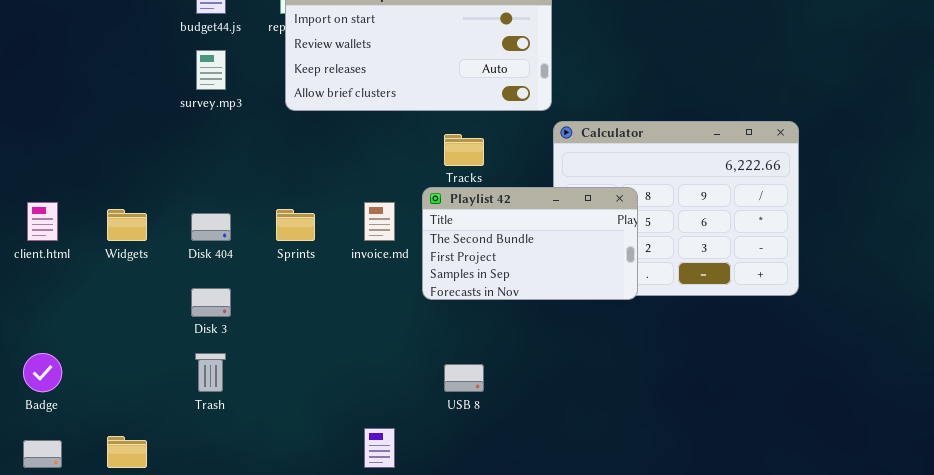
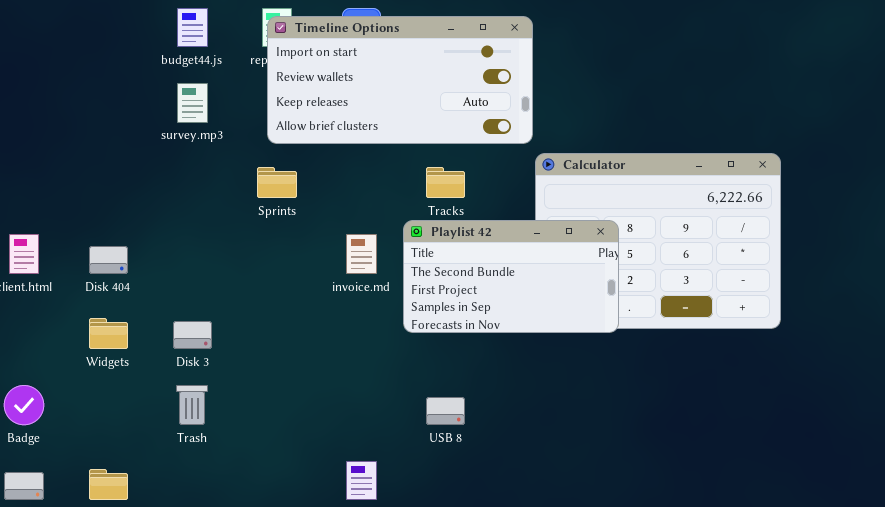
Widgets: [107,209,147,241] -> [89,318,128,349], moved
Sprints: [276,209,315,241] -> [257,167,297,198], moved
Disk 404: [191,213,231,241] -> [89,246,128,274], moved

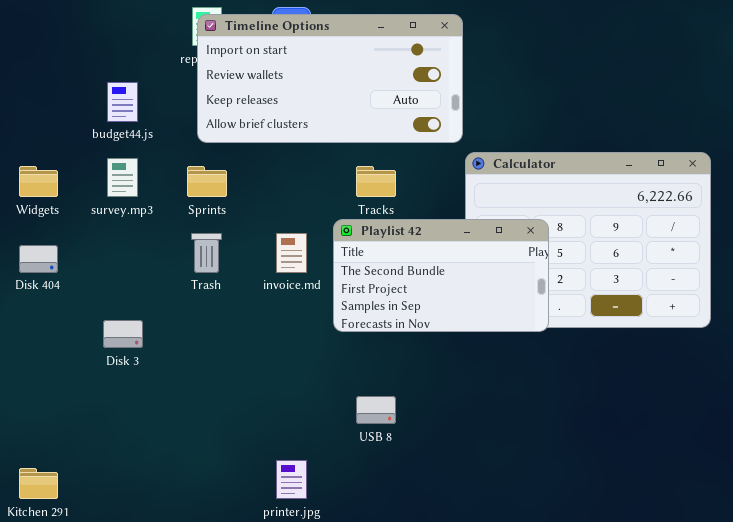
budget44.js: [177,8,208,47] -> [107,82,138,122], moved
survey.mp3: [177,83,208,123] -> [107,158,138,197], moved
Widgets: [89,318,128,349] -> [19,166,58,197], moved
Trash: [176,385,208,425] -> [191,233,222,273], moved

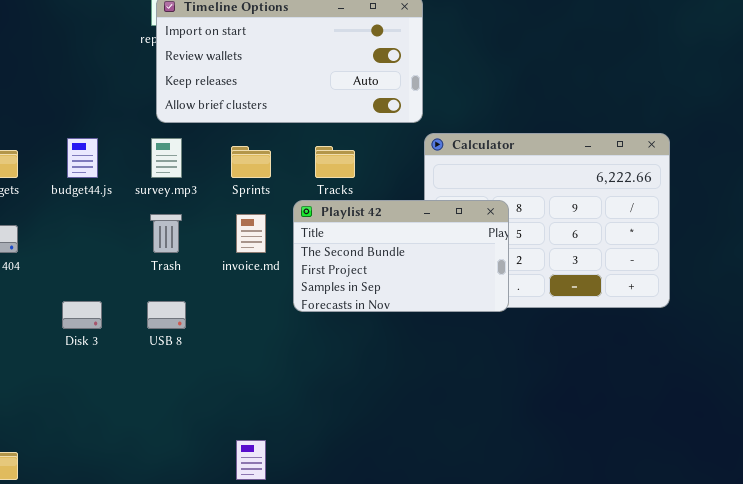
budget44.js: [107,82,138,122] -> [67,138,98,178], moved
survey.mp3: [107,158,138,197] -> [151,138,182,178], moved
Sprints: [187,166,227,197] -> [231,146,271,178], moved
USB 8: [356,396,396,424] -> [147,301,186,329], moved

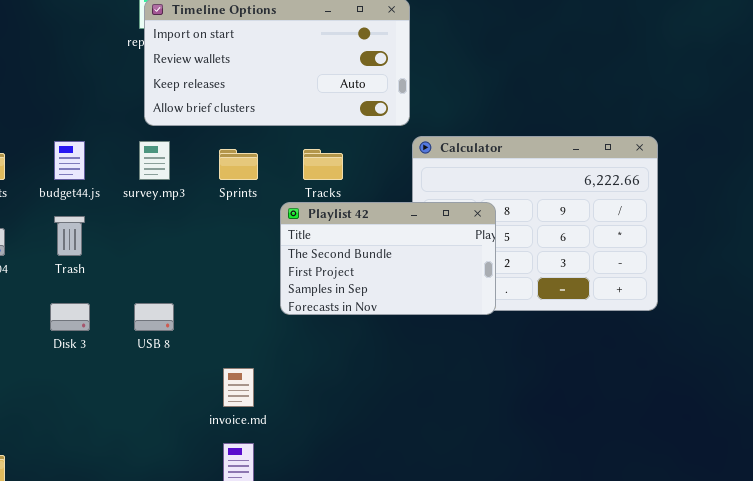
Trash: [150,214,182,253] -> [54,216,85,256], moved
invoice.md: [236,214,266,253] -> [223,368,254,407], moved

